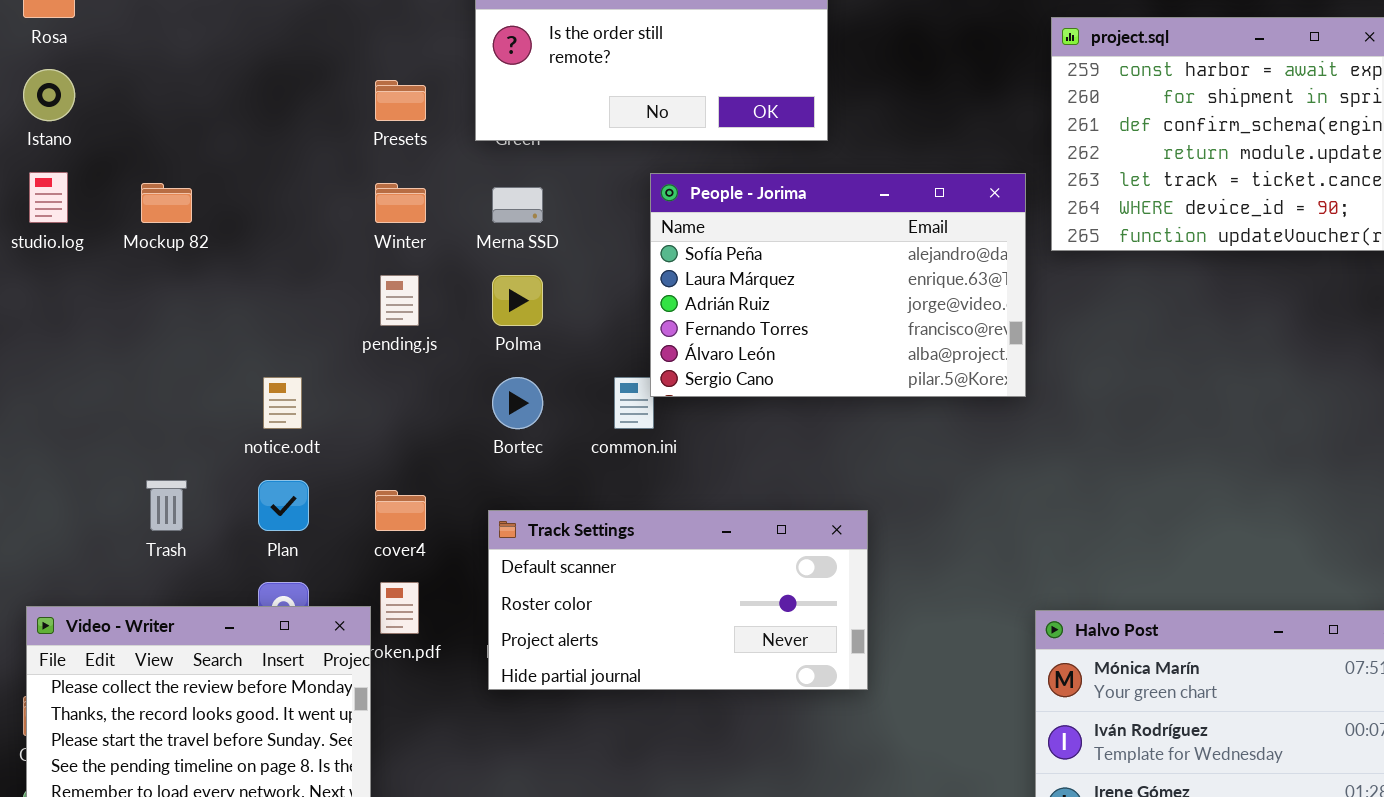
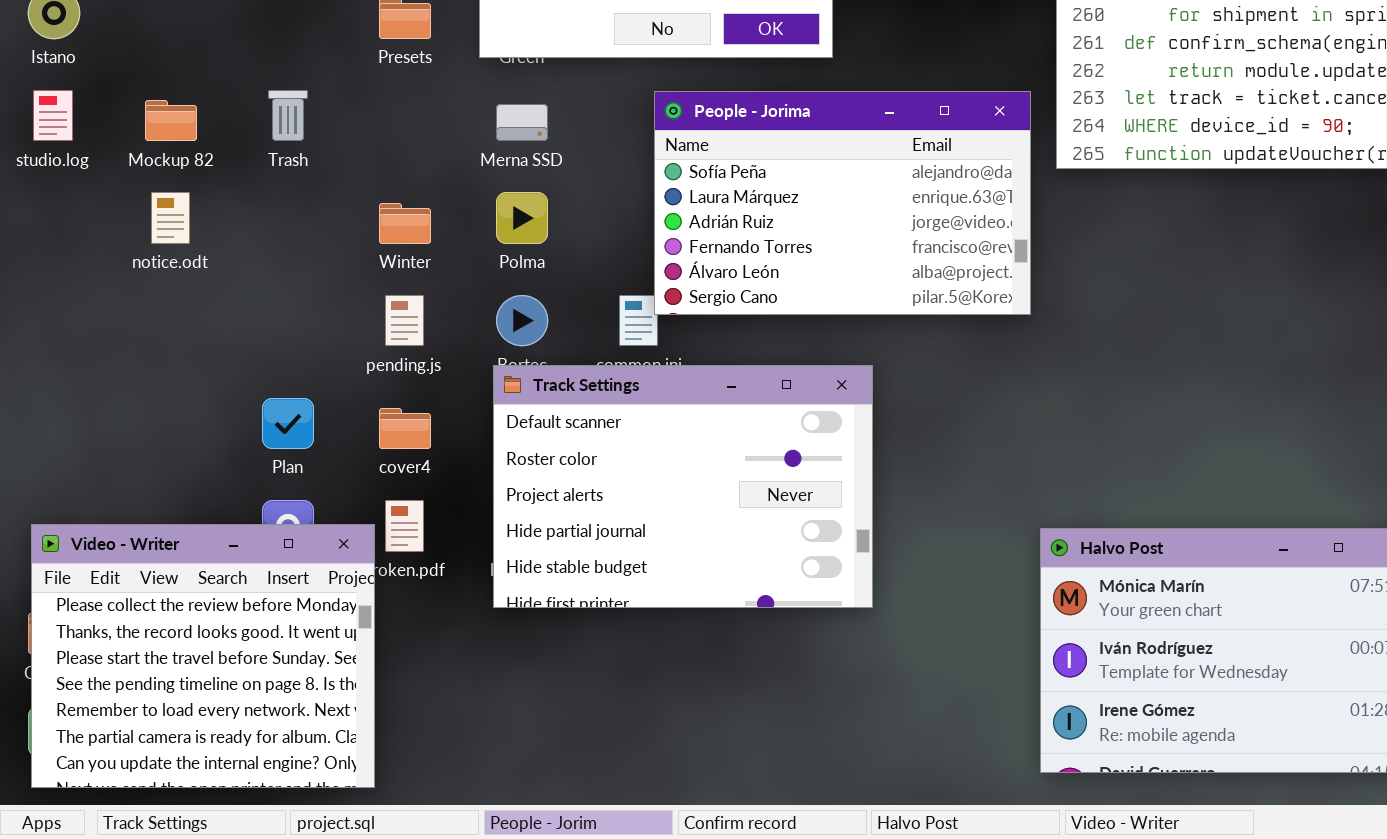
Winter: [375,183,426,223] -> [379,203,431,244], moved
pending.js: [380,275,419,326] -> [385,295,424,346], moved
notice.odt: [263,377,302,429] -> [151,192,190,244], moved
Trash: [146,480,187,531] -> [268,90,308,141], moved
Track Settings: [488,510,868,690] -> [493,365,873,608], resized

